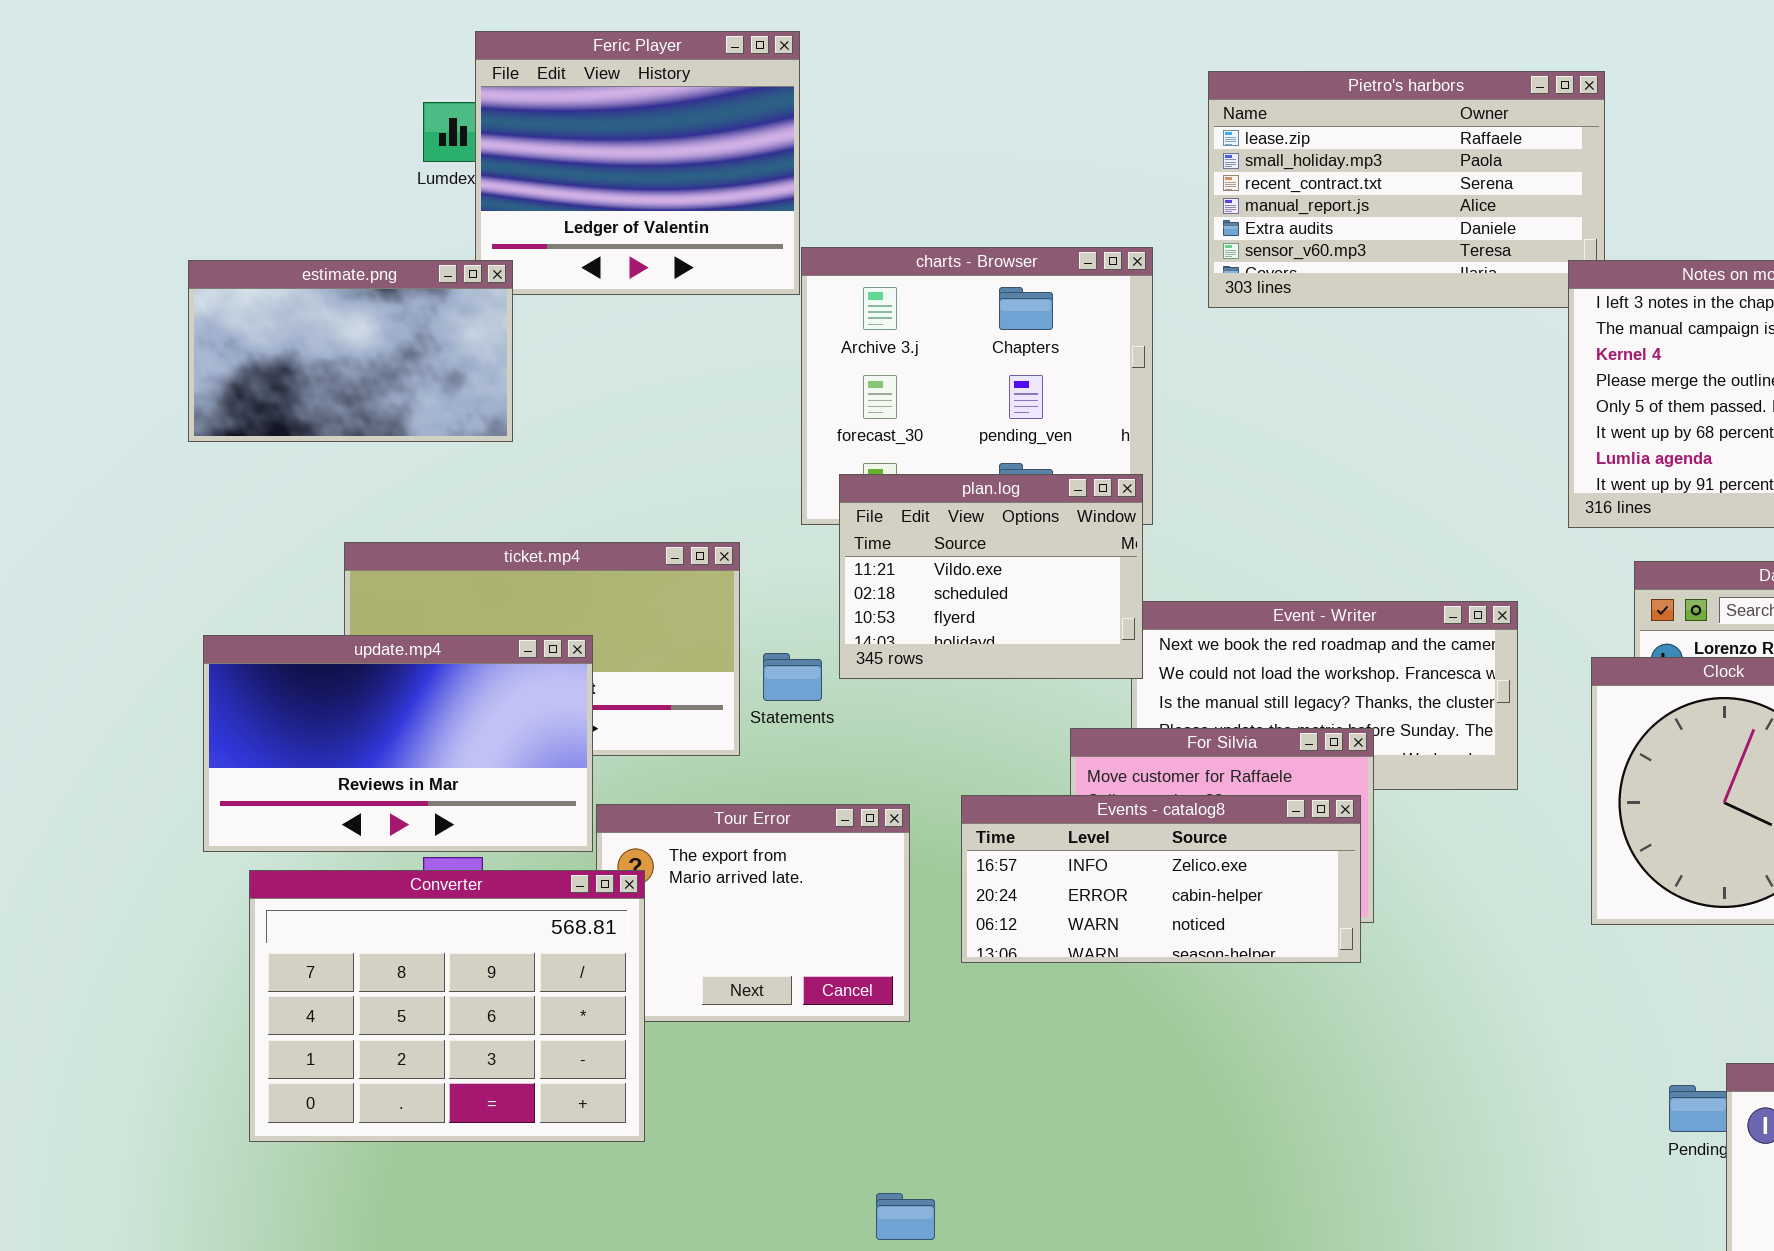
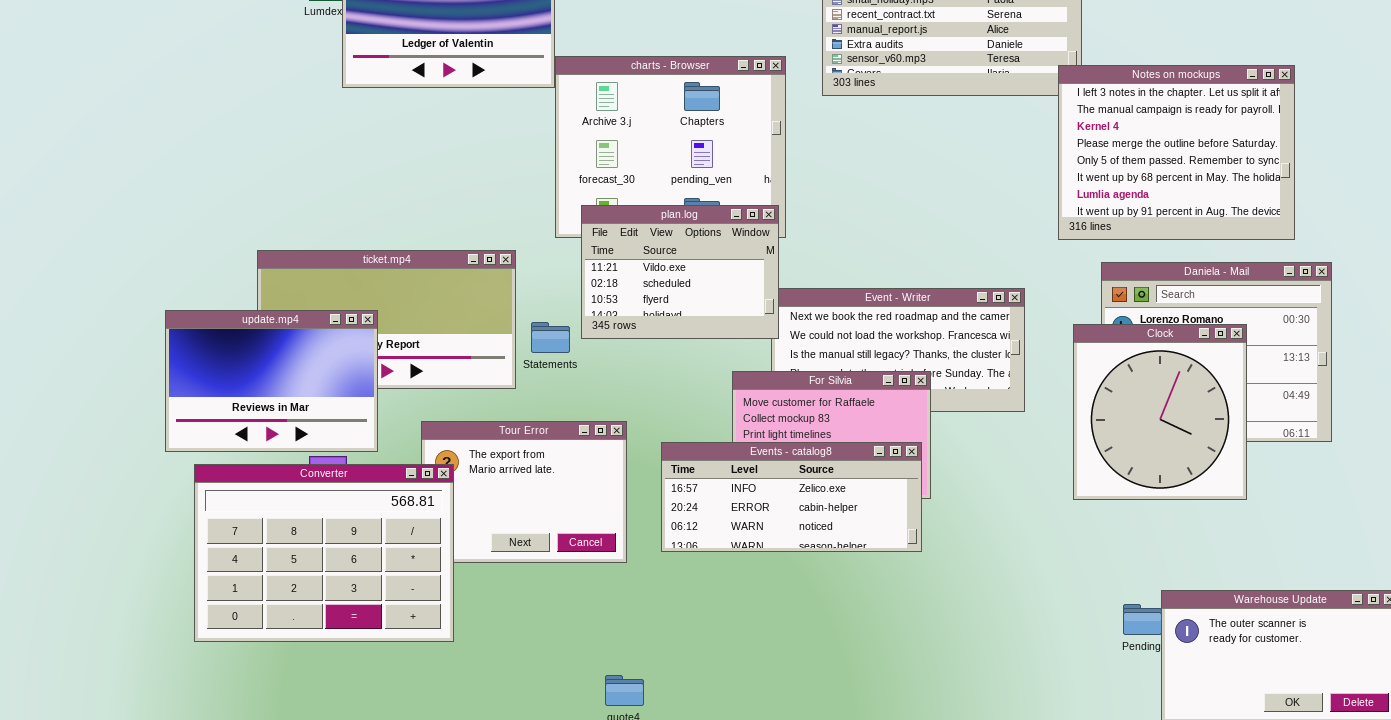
estimate.png: [188,260,513,442] -> none, closed
update.mp4: [203,635,593,852] -> [165,310,378,452], resized
Events - catalog8: [961,795,1361,963] -> [661,442,922,552], moved

